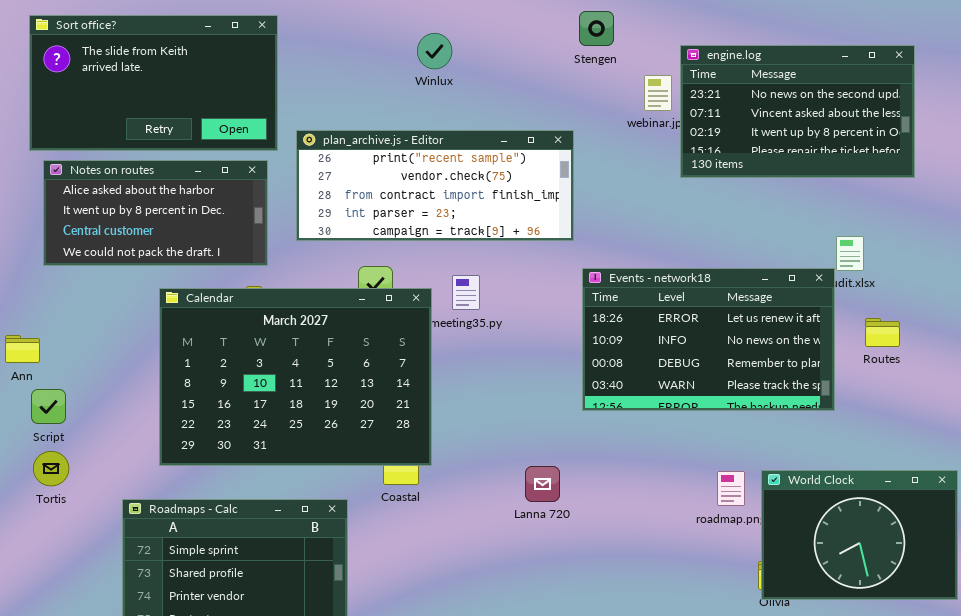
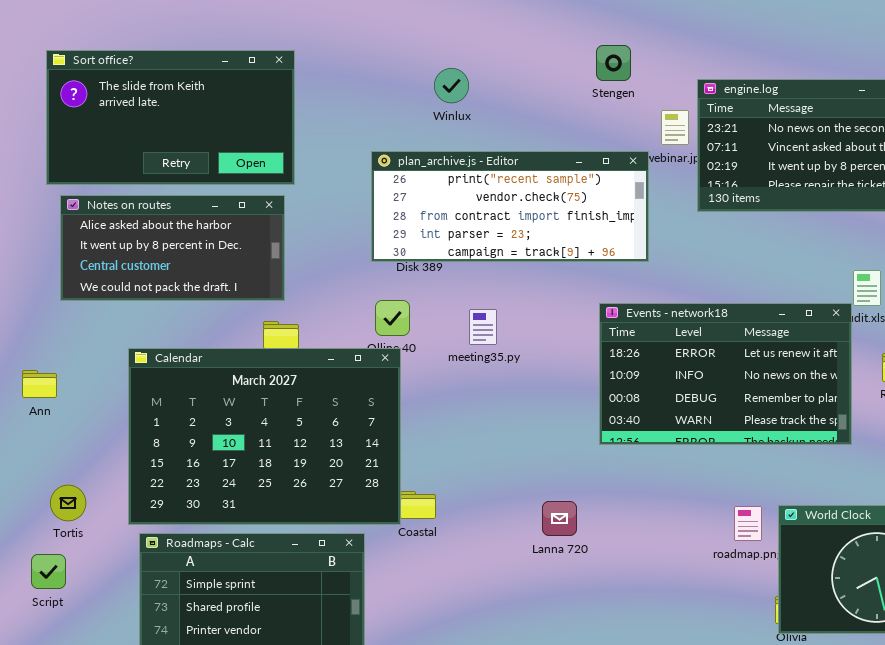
plan_archive.js - Editor: [296,130,574,241] -> [371,151,649,262], moved
Calendar: [159,288,432,466] -> [128,348,401,525], moved
Script: [31,389,66,424] -> [31,554,66,589], moved

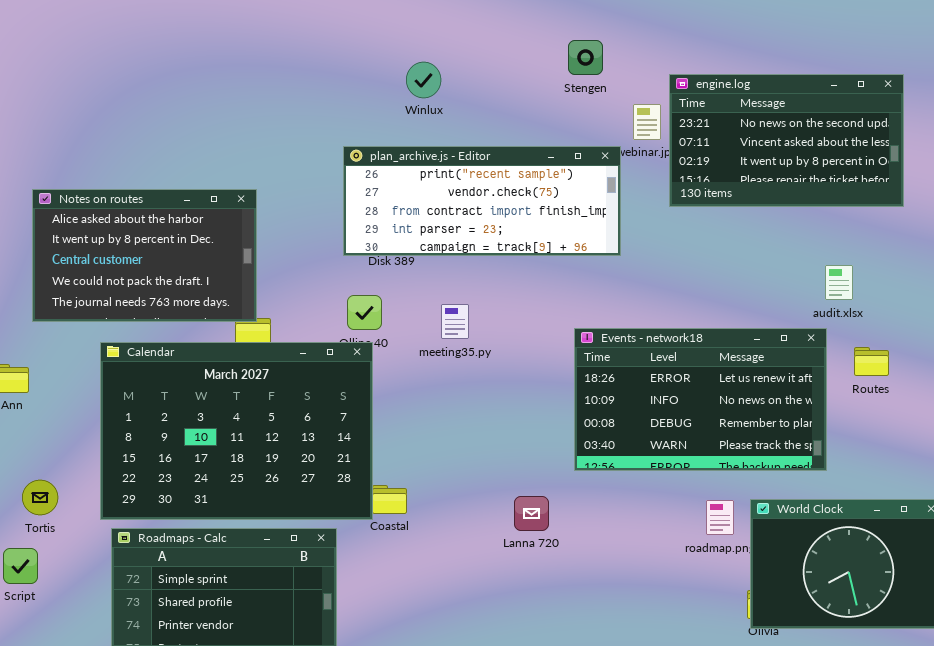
Sort office?: [46,50,295,185] -> none, closed
Notes on routes: [60,195,285,301] -> [32,189,257,322], resized
Events - network18: [599,303,852,445] -> [574,328,827,471], moved

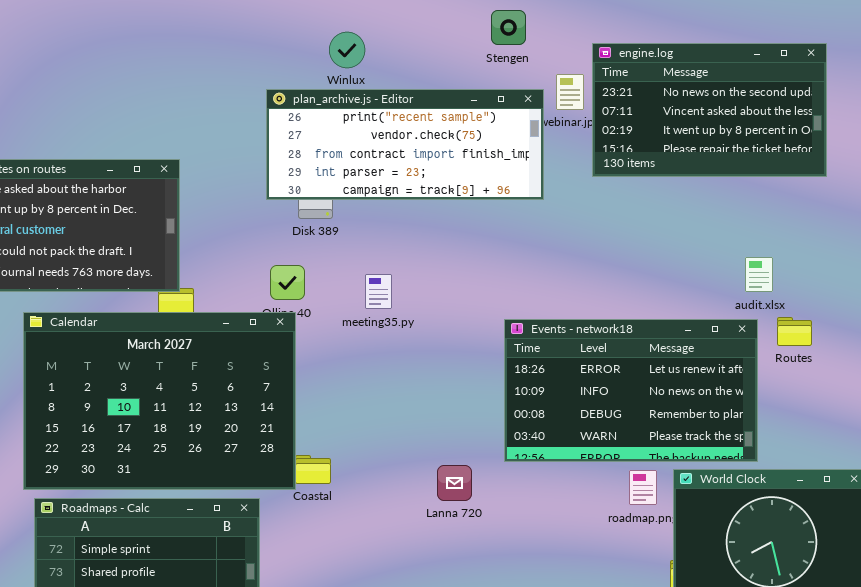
plan_archive.js - Editor: [343,146,621,256] -> [266,89,544,200], moved
audit.xlsx: [825,265,853,300] -> [745,257,773,292], moved
Events - network18: [574,328,827,471] -> [504,319,758,462], moved

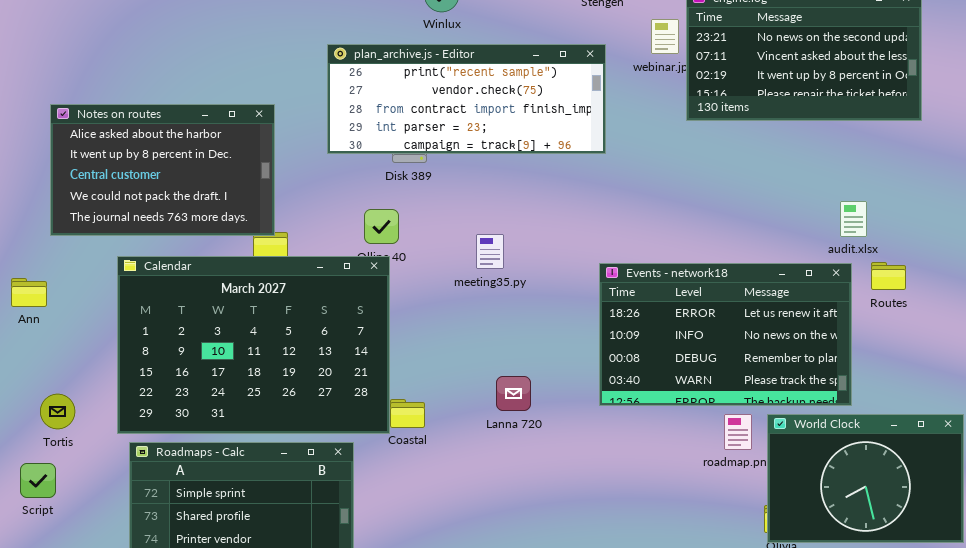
plan_archive.js - Editor: [266,89,544,200] -> [327,44,606,154], moved
meeting35.py: [365,274,392,309] -> [476,234,504,269], moved
Lanna 720: [437,465,472,501] -> [496,376,531,411], moved

